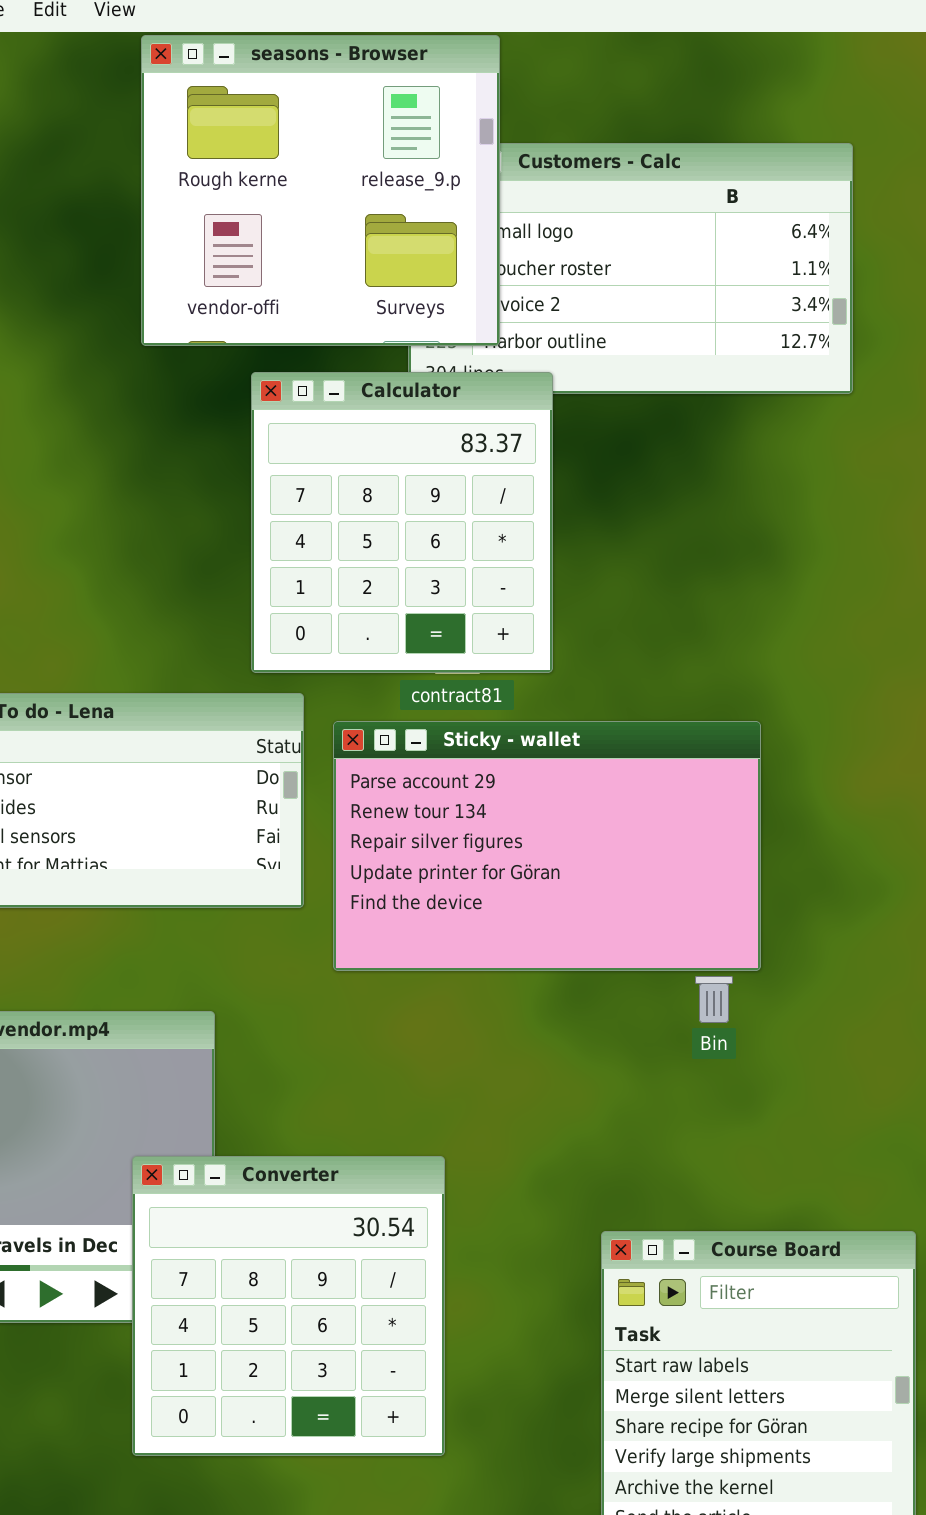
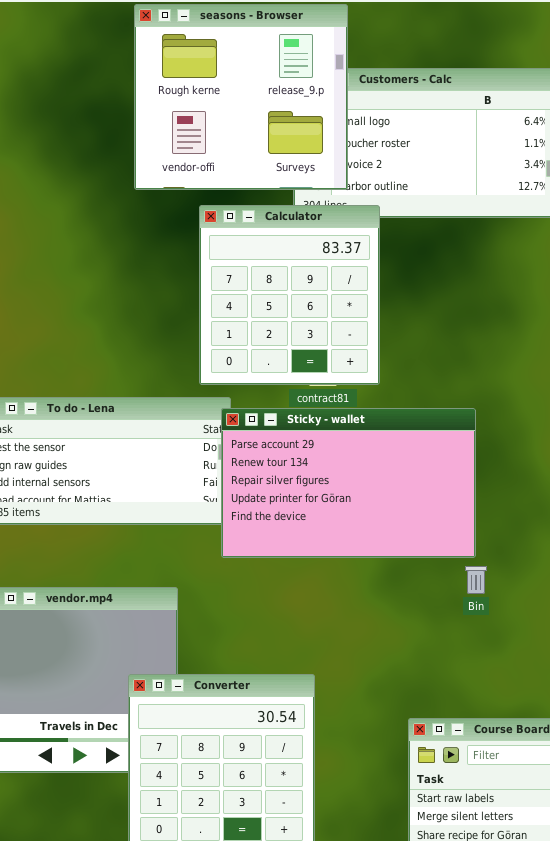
Sticky - wallet: [333,721,761,971] -> [221,408,476,558], moved

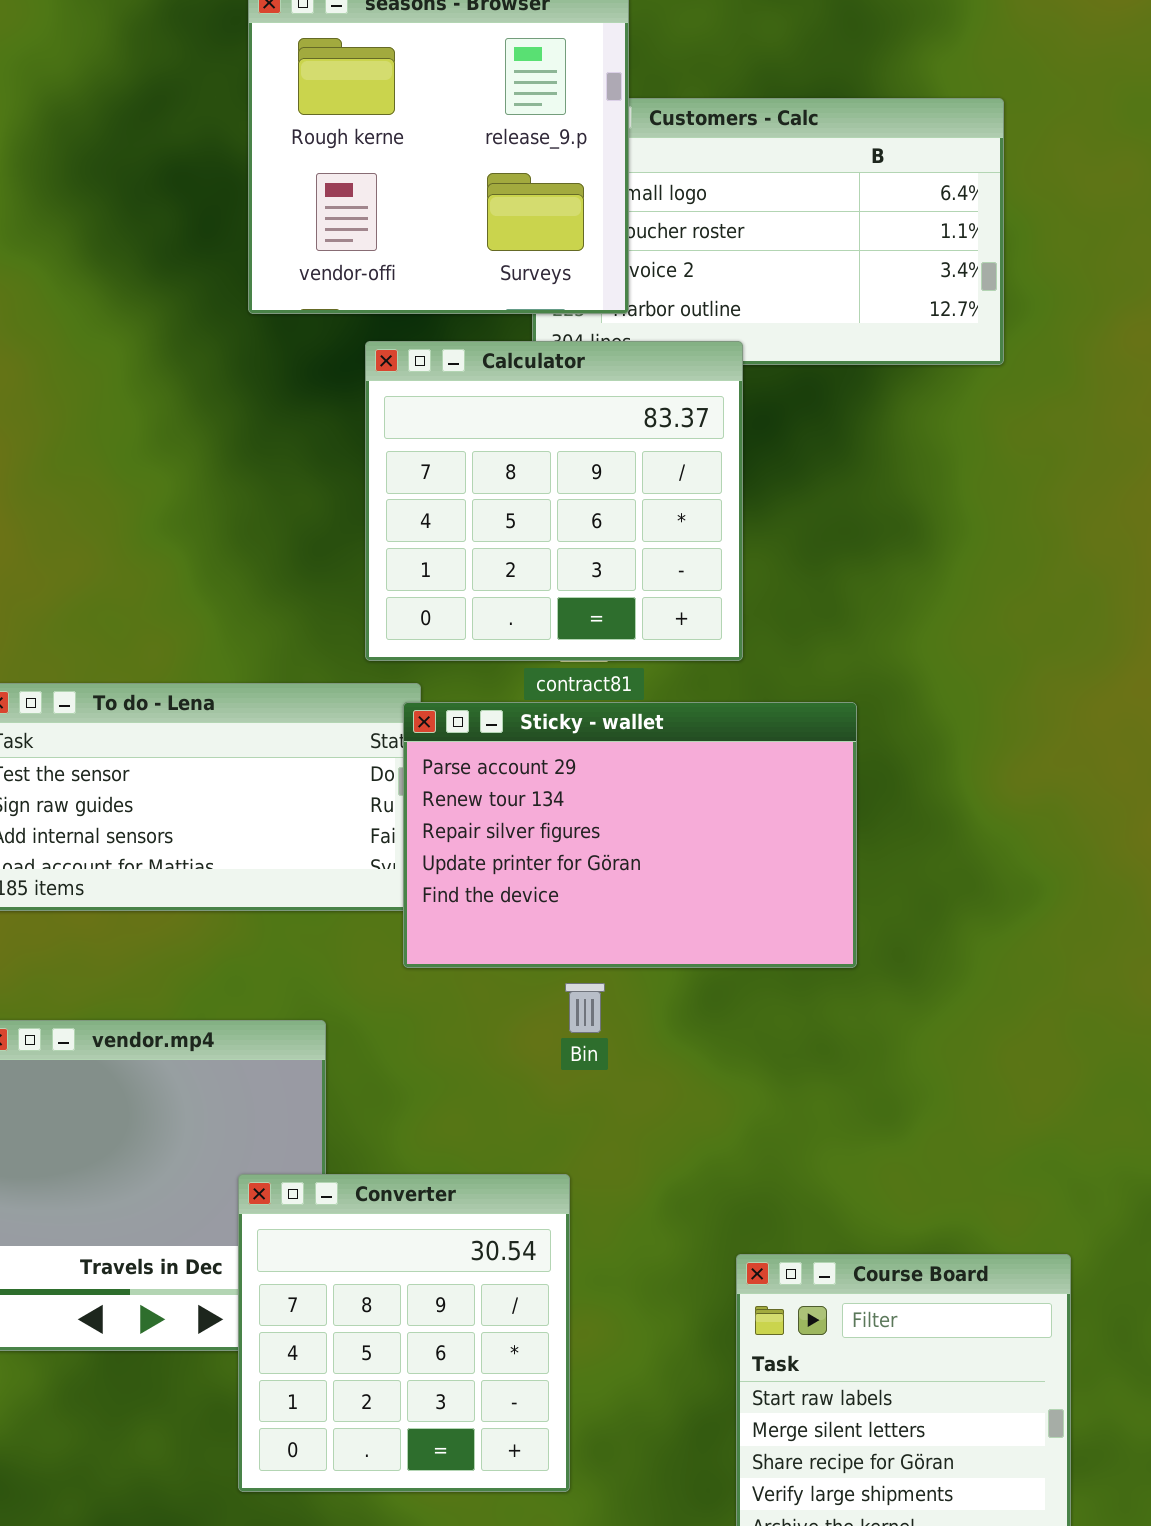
Calculator: [199,205,380,385] -> [365,341,743,661], resized
Bin: [465,566,487,594] -> [565,983,605,1033], moved

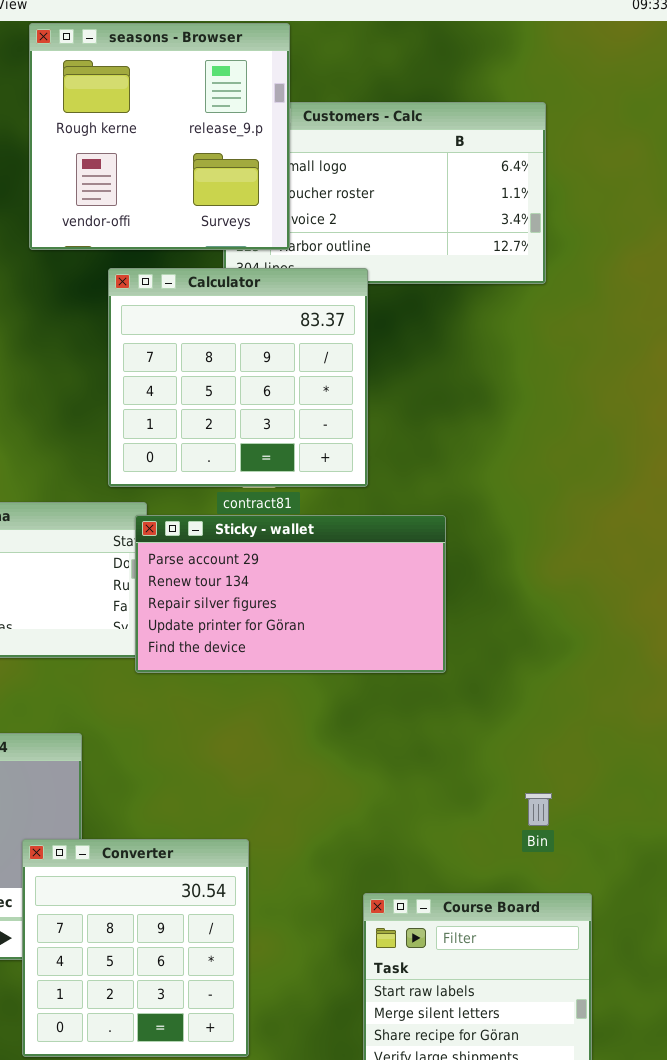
Sticky - wallet: [403,702,857,968] -> [135,515,446,673], resized
Bin: [565,983,605,1033] -> [525,793,552,826], moved

